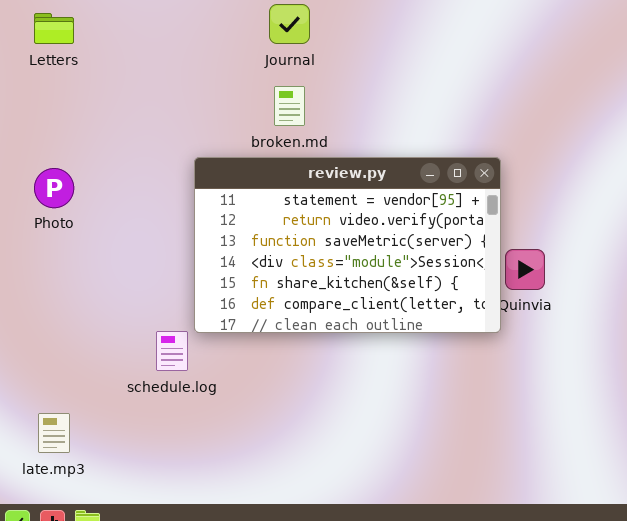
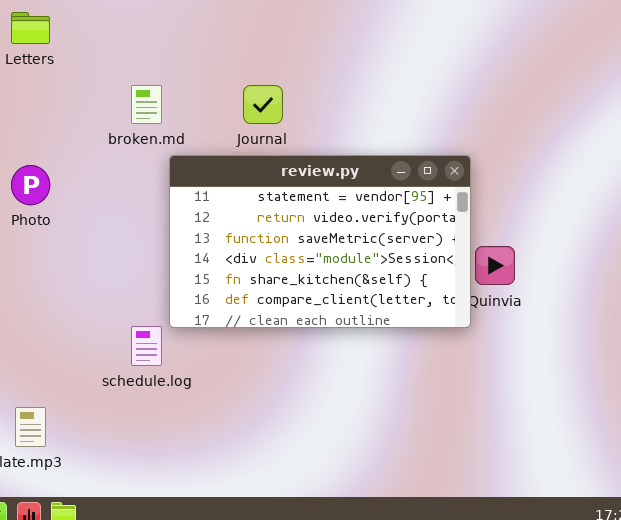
Journal: [269,4,310,44] -> [243,85,283,124], moved
broken.md: [274,86,305,126] -> [131,85,162,124], moved

